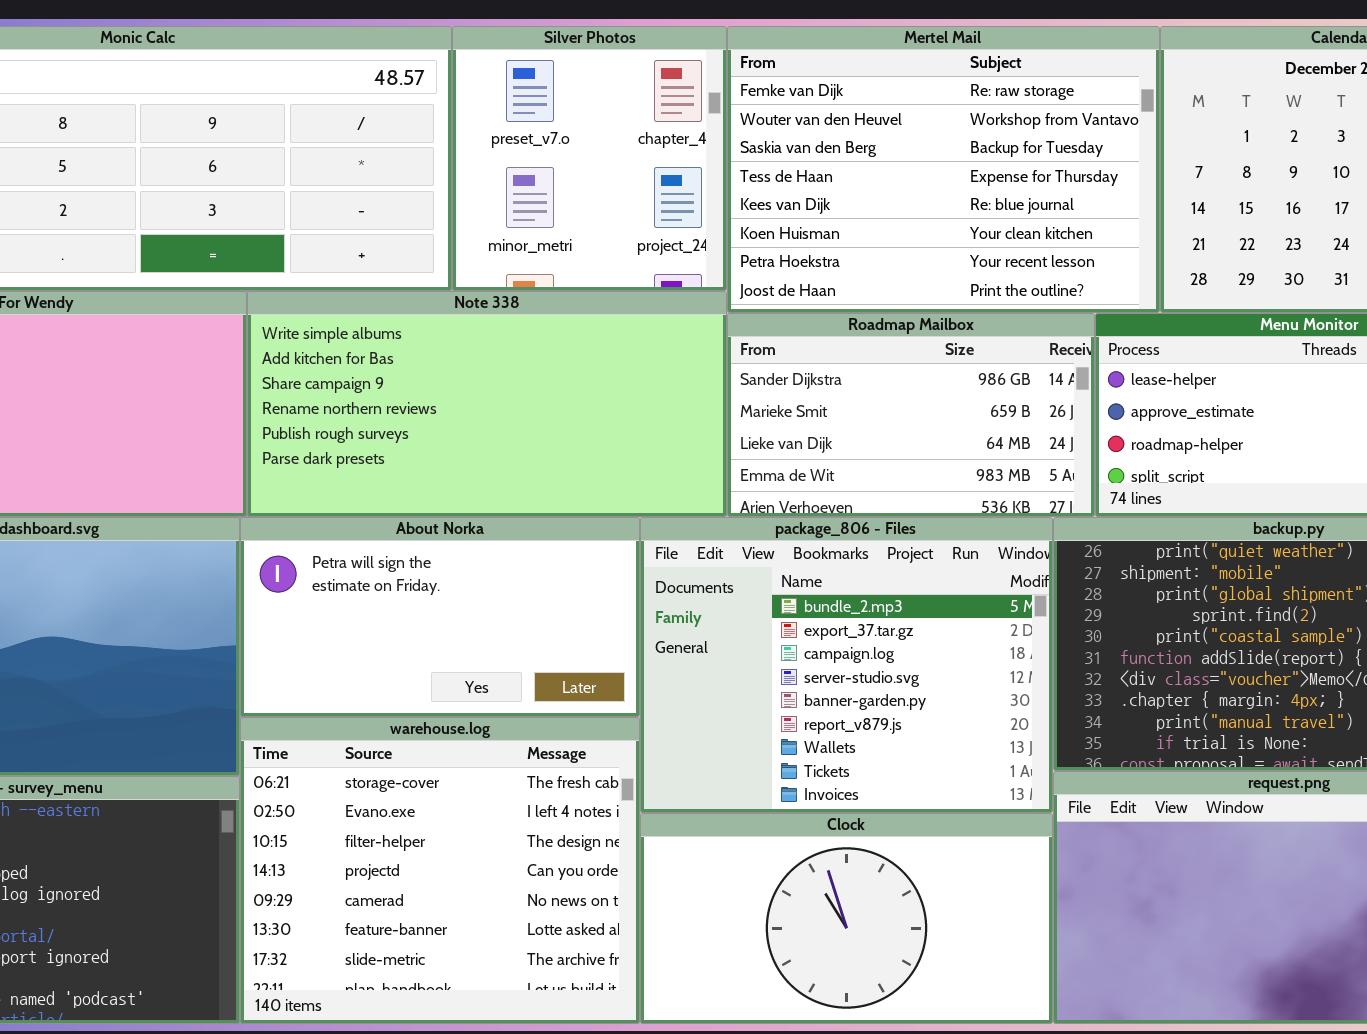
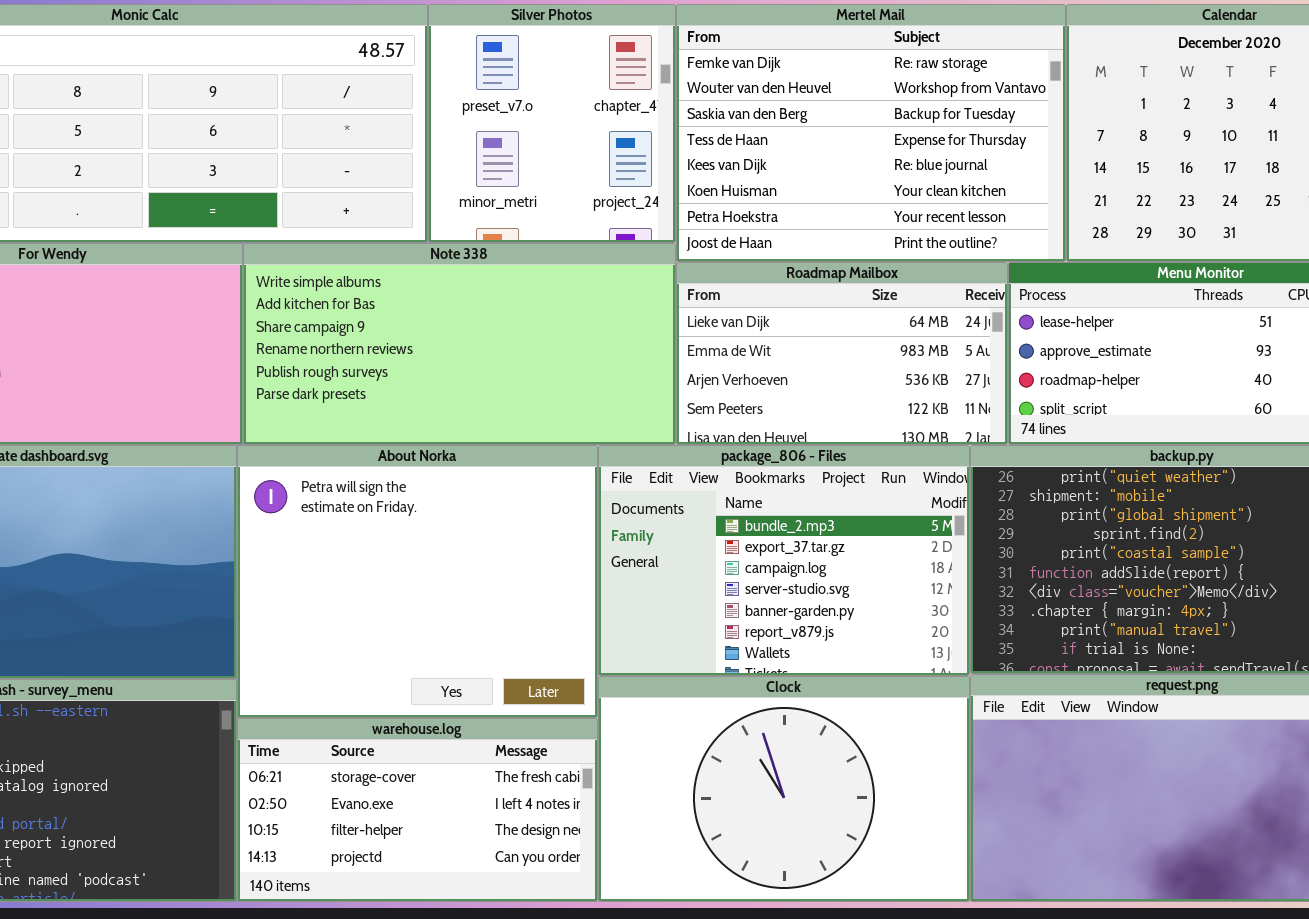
Roadmap Mailbox: [727,313,1095,517] -> [676,262,1008,445], scrolled down 2 rows
About Norka: [240,517,640,717] -> [237,445,598,718], resized
package_806 - Files: [640,517,1053,813] -> [598,445,970,676], resized
warehouse.log: [240,717,640,1024] -> [237,718,598,902], resized
Clock: [640,813,1053,1024] -> [598,676,970,902], resized

